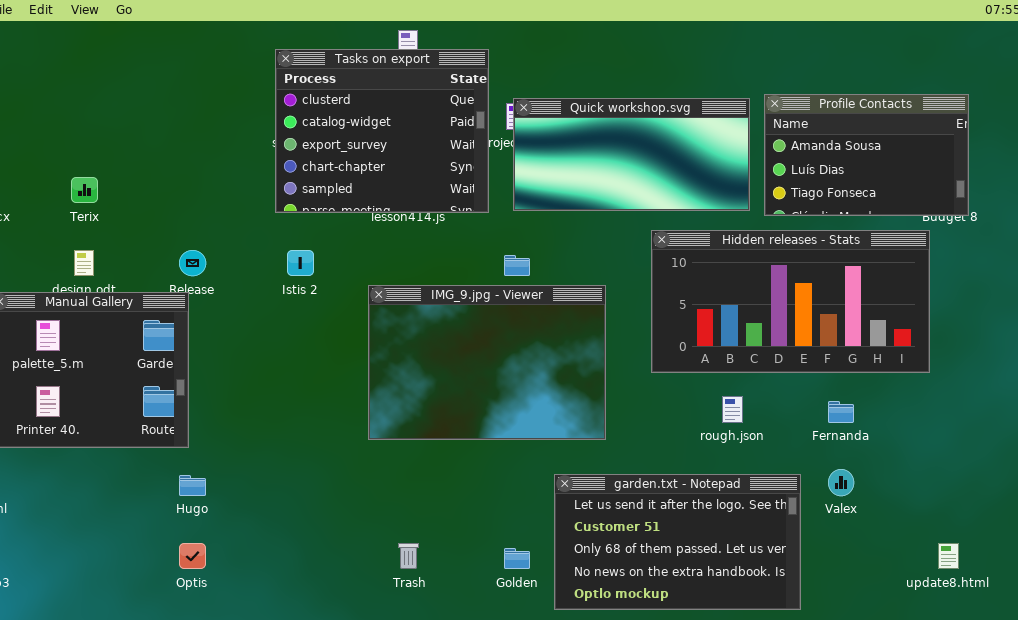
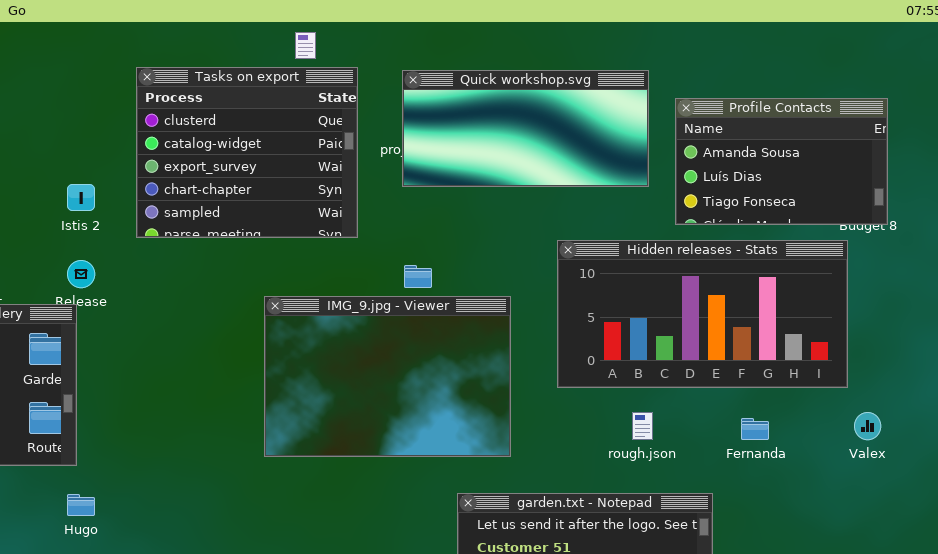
Tasks on export: [275,49,489,213] -> [136,67,358,238], moved
Quick workshop.svg: [513,98,750,211] -> [402,70,649,187], moved
Istis 2: [287,250,314,276] -> [67,184,95,211], moved
Valex: [828,469,854,496] -> [854,412,881,440], moved

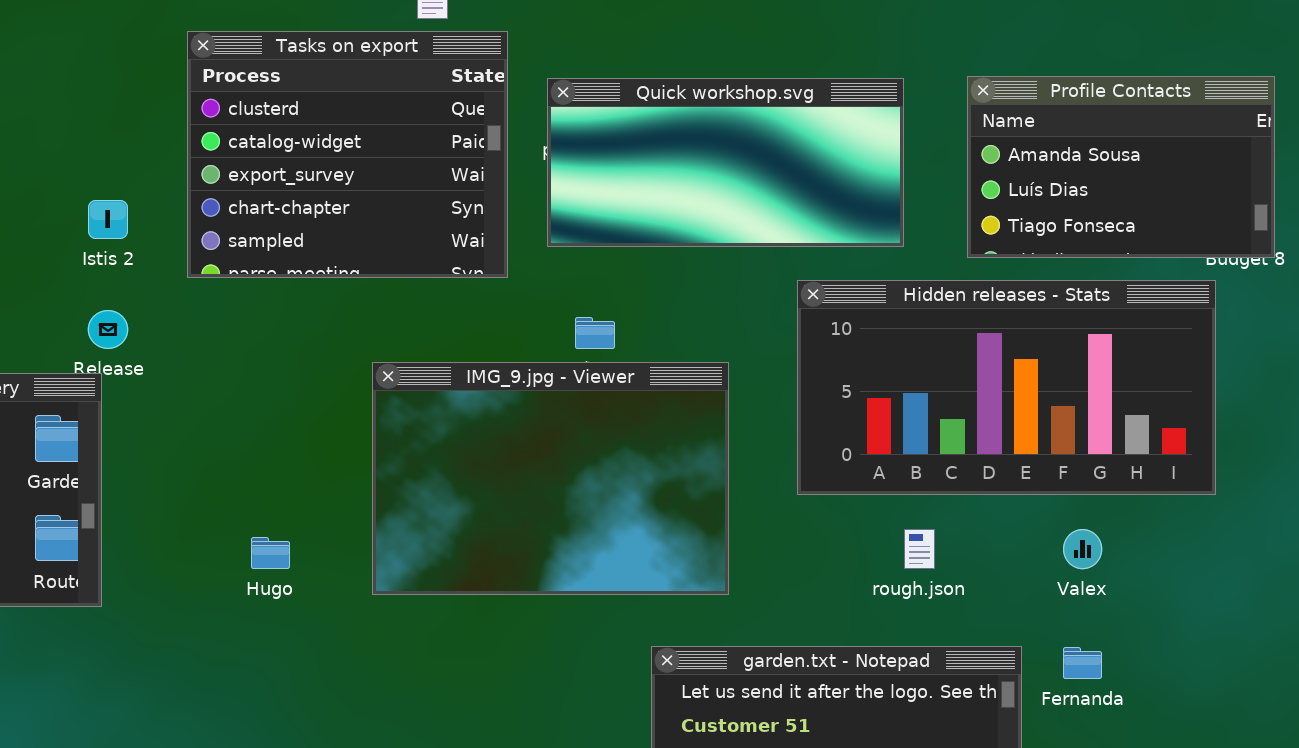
Quick workshop.svg: [402,70,649,187] -> [547,78,904,247], moved
Valex: [854,412,881,440] -> [1063,529,1102,569], moved
Fernanda: [741,418,769,440] -> [1063,647,1102,679], moved
Hugo: [67,494,95,516] -> [251,537,290,569], moved

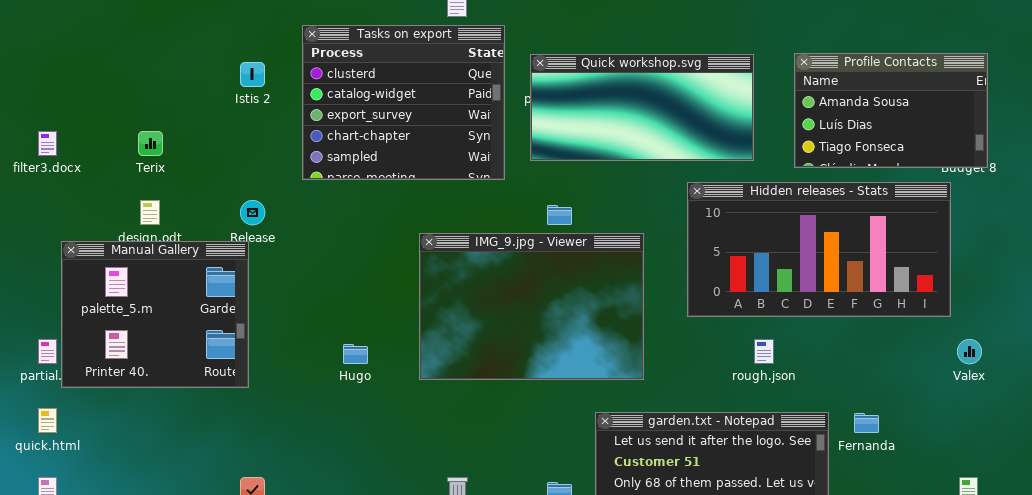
Istis 2: [88,200,128,239] -> [240,62,265,87], moved
Valex: [1063,529,1102,569] -> [957,339,982,364], moved

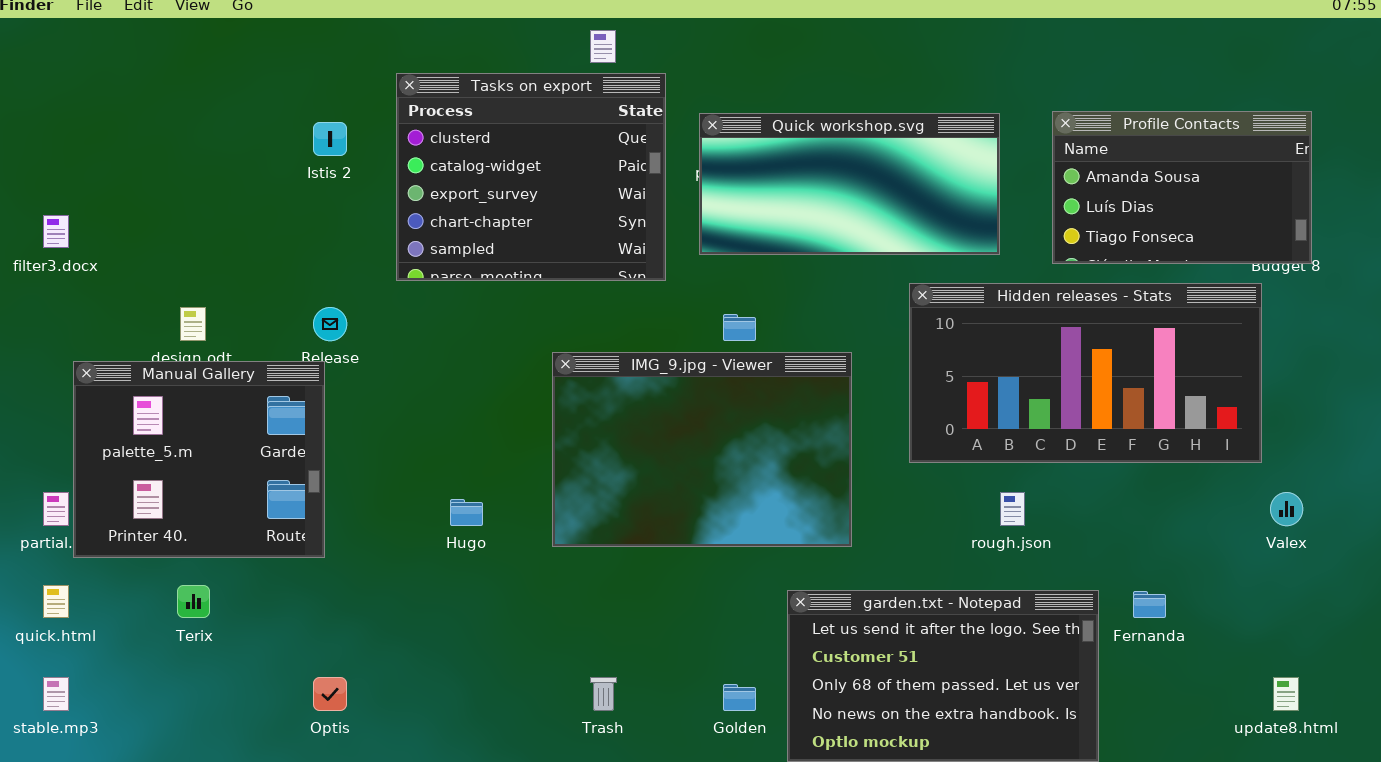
Terix: [138,131,163,156] -> [177,585,210,618], moved

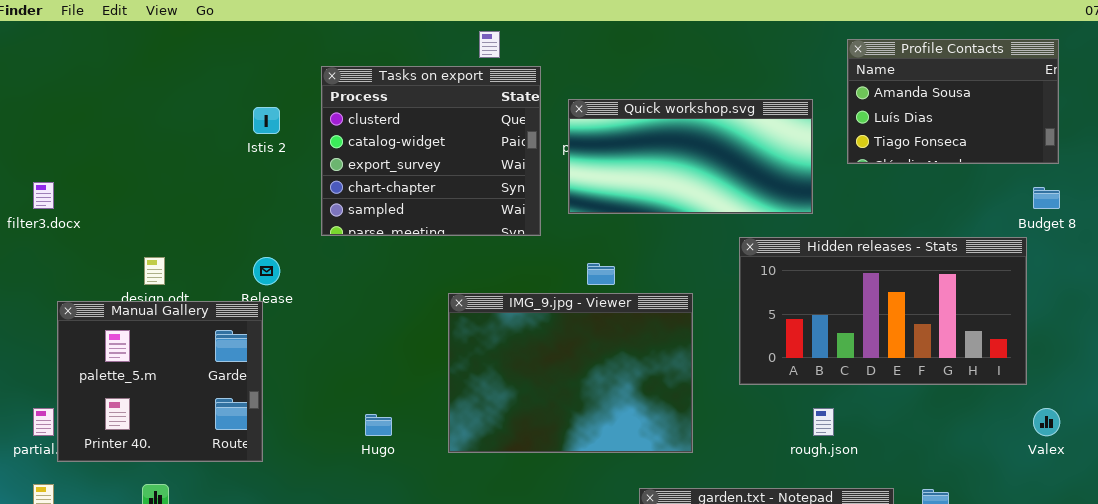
Profile Contacts: [1052,111,1312,264] -> [847,39,1059,164], moved

